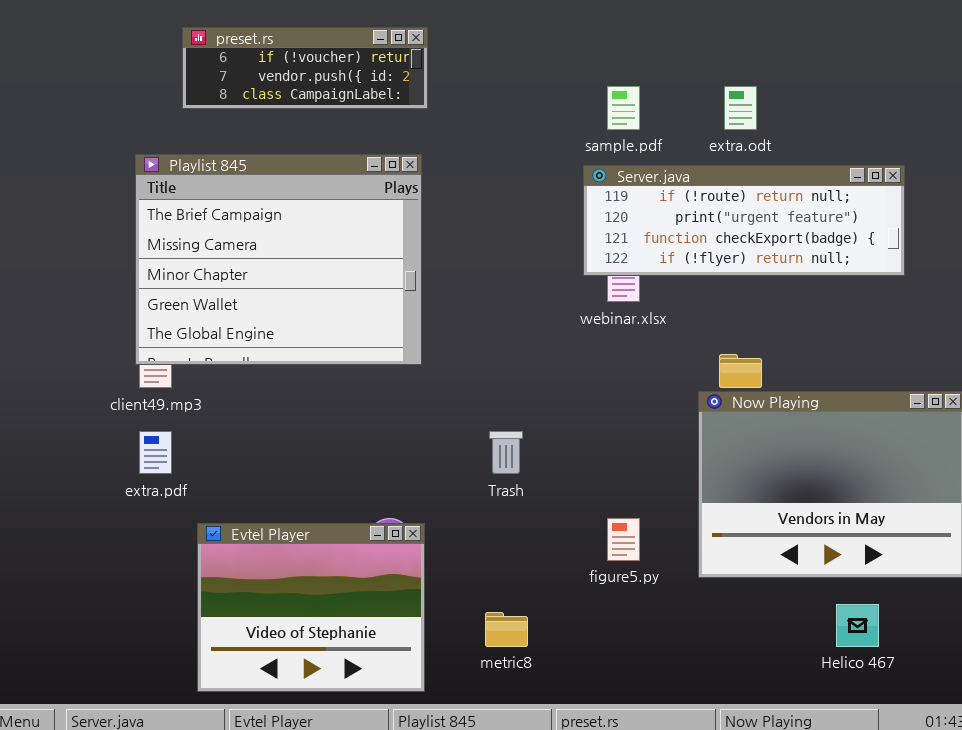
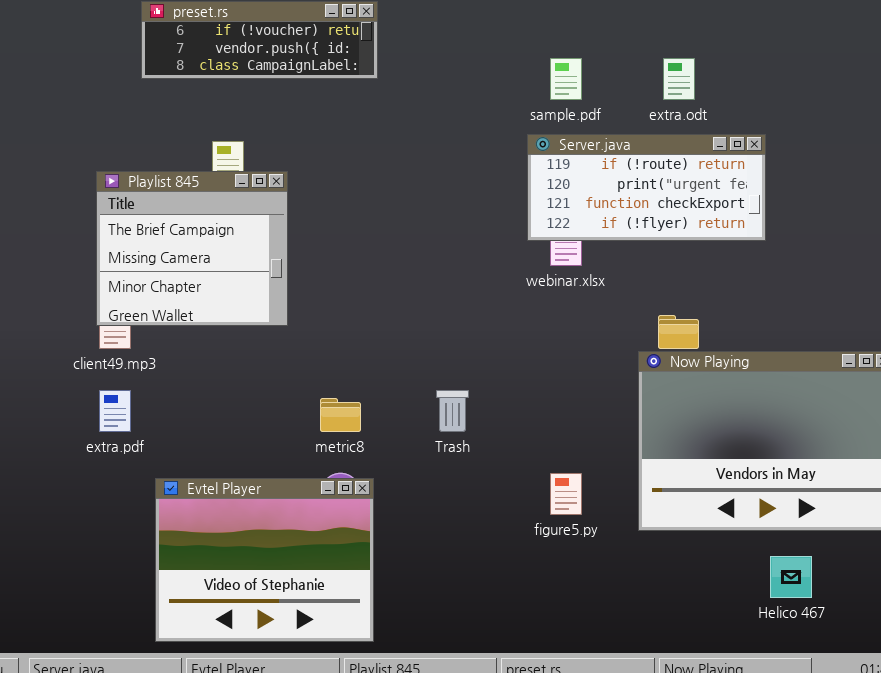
Playlist 845: [135,154,422,365] -> [96,171,288,326], resized
Server.java: [583,165,905,276] -> [527,134,766,241], resized
metric8: [485,612,528,647] -> [320,398,361,432], moved

